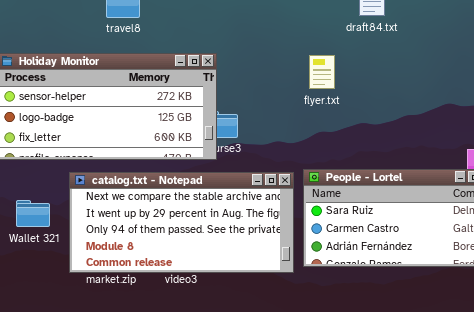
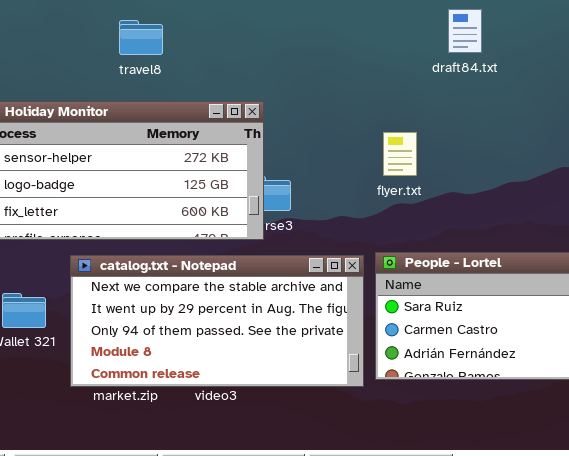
flyer.txt: [309,55,335,89] -> [383,132,417,176], moved

